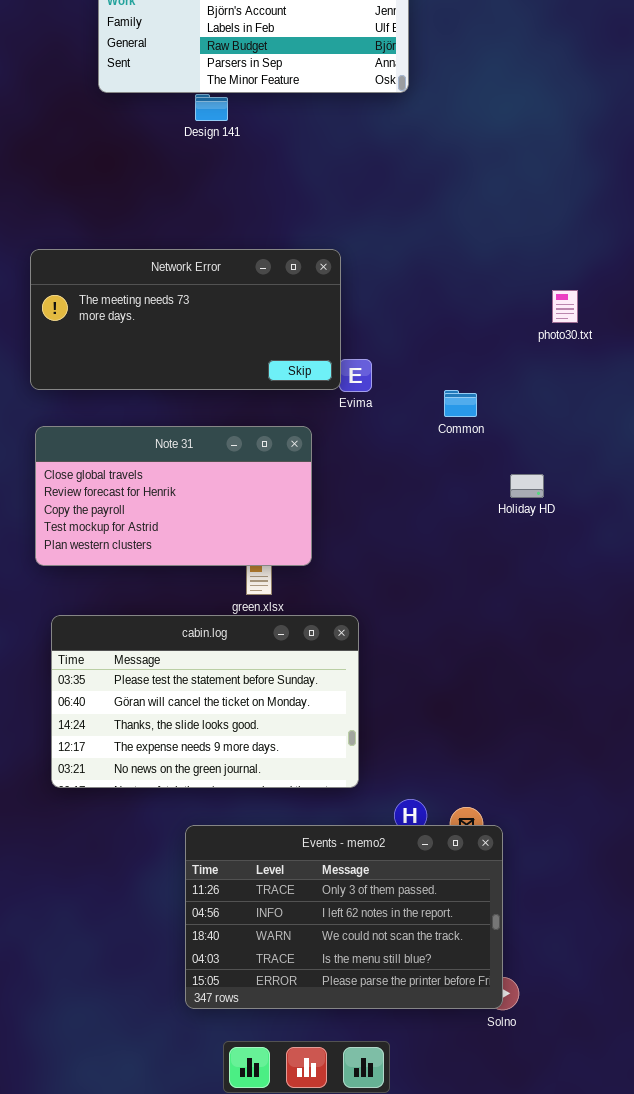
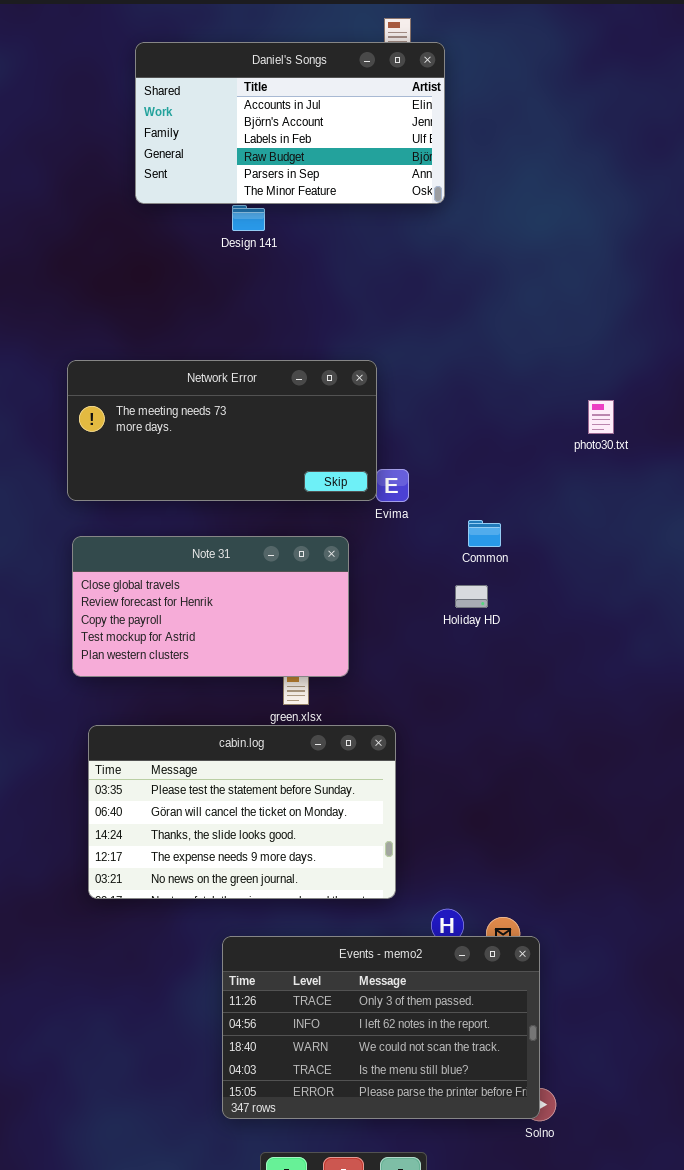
Common: [444,390,477,417] -> [468,520,501,547], moved
Holiday HD: [510,474,544,498] -> [455,585,488,608], moved

